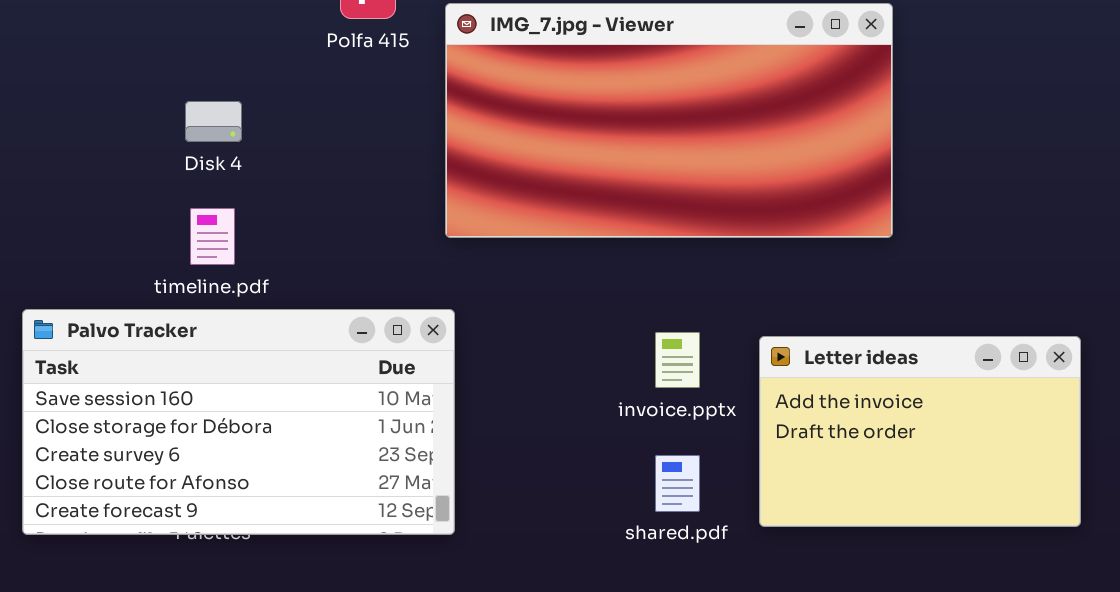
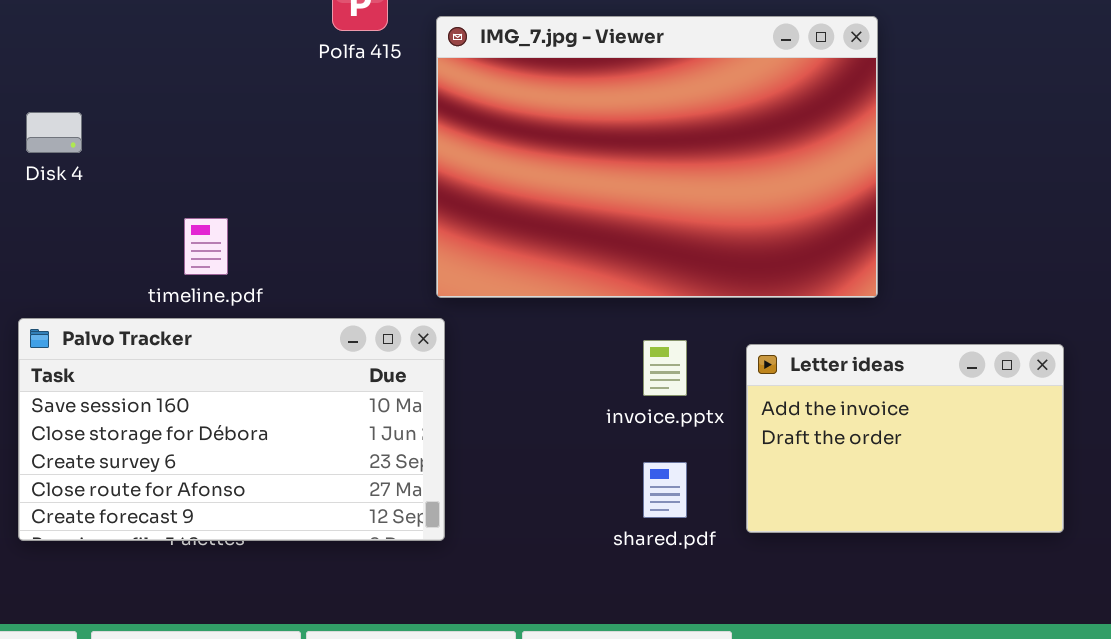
IMG_7.jpg - Viewer: [445,3,893,238] -> [436,16,878,298], resized
Disk 4: [185,101,242,142] -> [26,112,82,153], moved

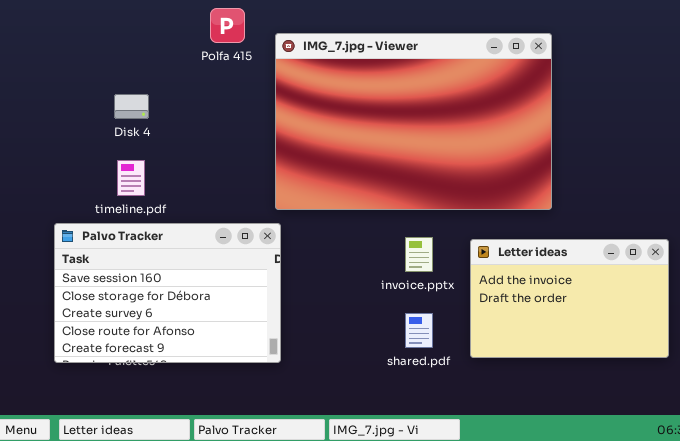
Disk 4: [26,112,82,153] -> [114,94,149,119], moved
Palvo Tracker: [18,318,445,541] -> [54,223,281,363], resized

